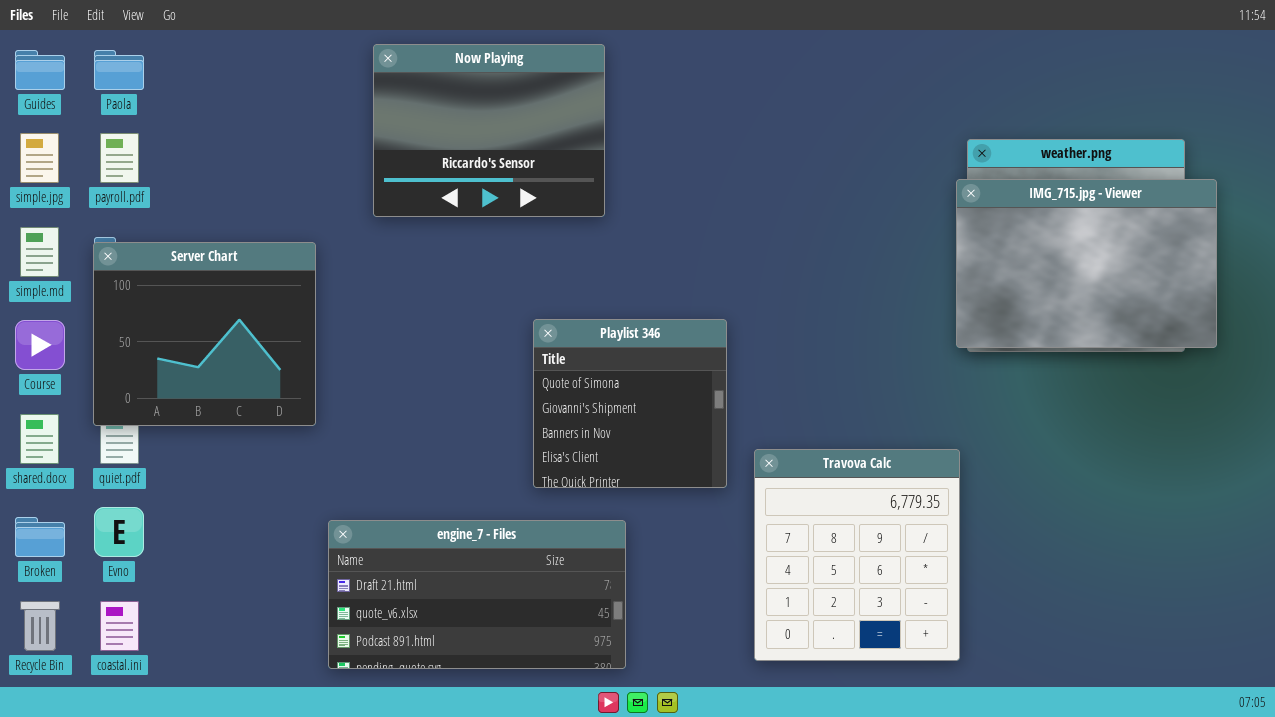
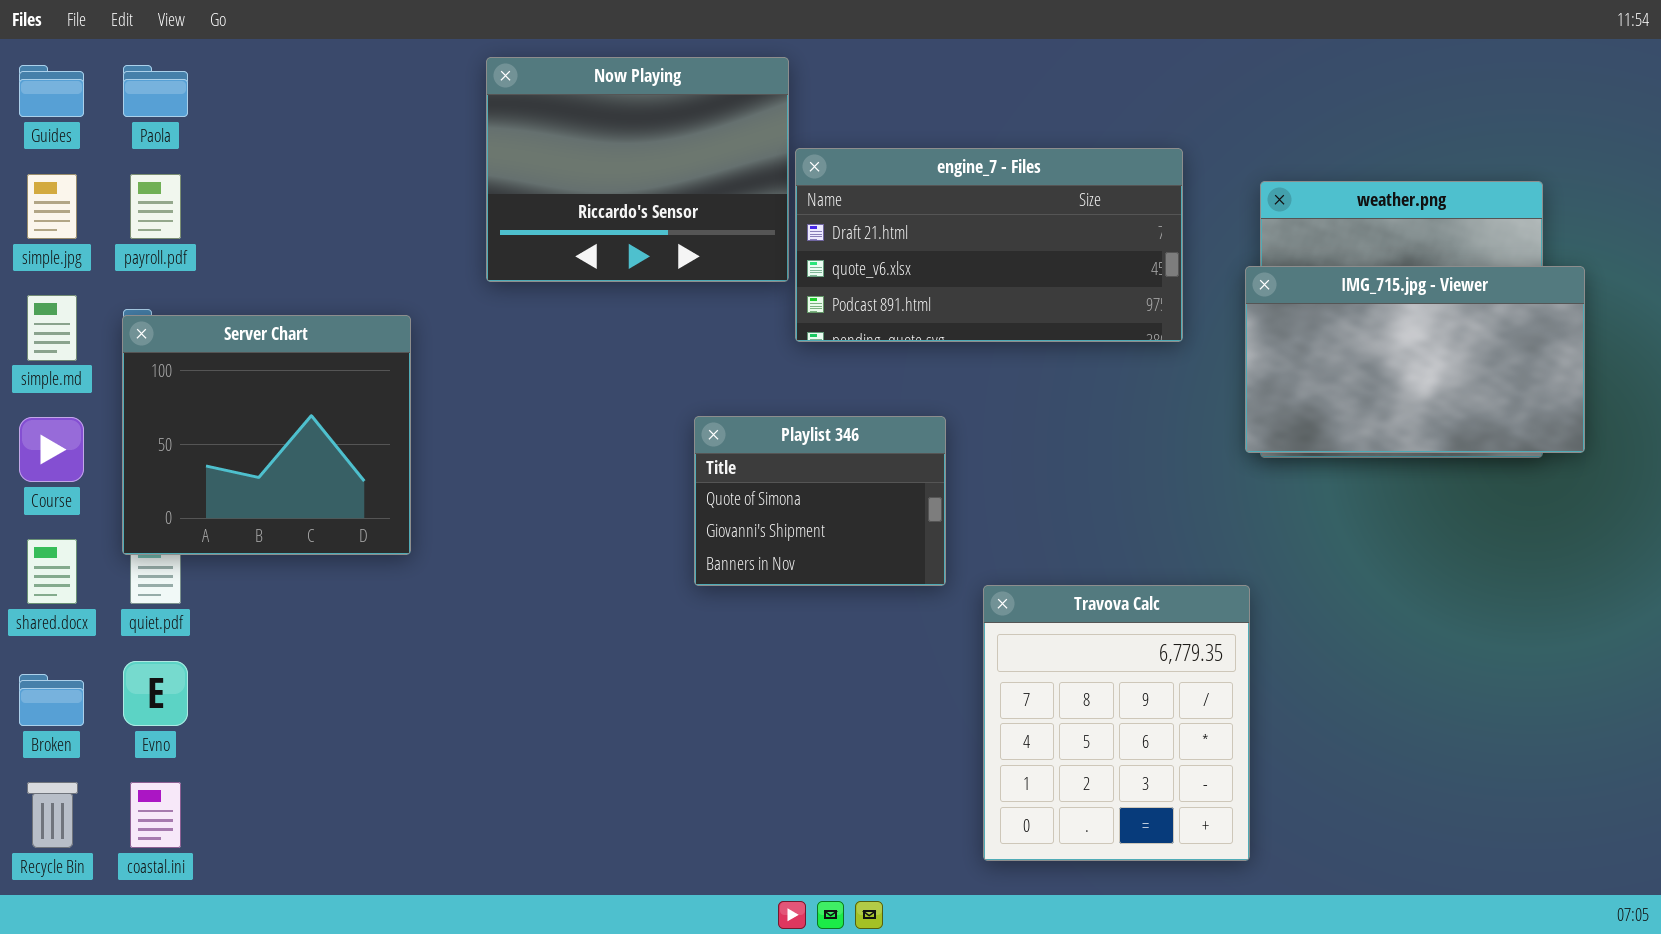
IMG_715.jpg - Viewer: [956,179,1217,348] -> [1245,266,1585,453], resized
Playlist 346: [533,319,727,488] -> [694,416,946,586], resized
engine_7 - Files: [328,520,626,669] -> [795,148,1183,342], moved

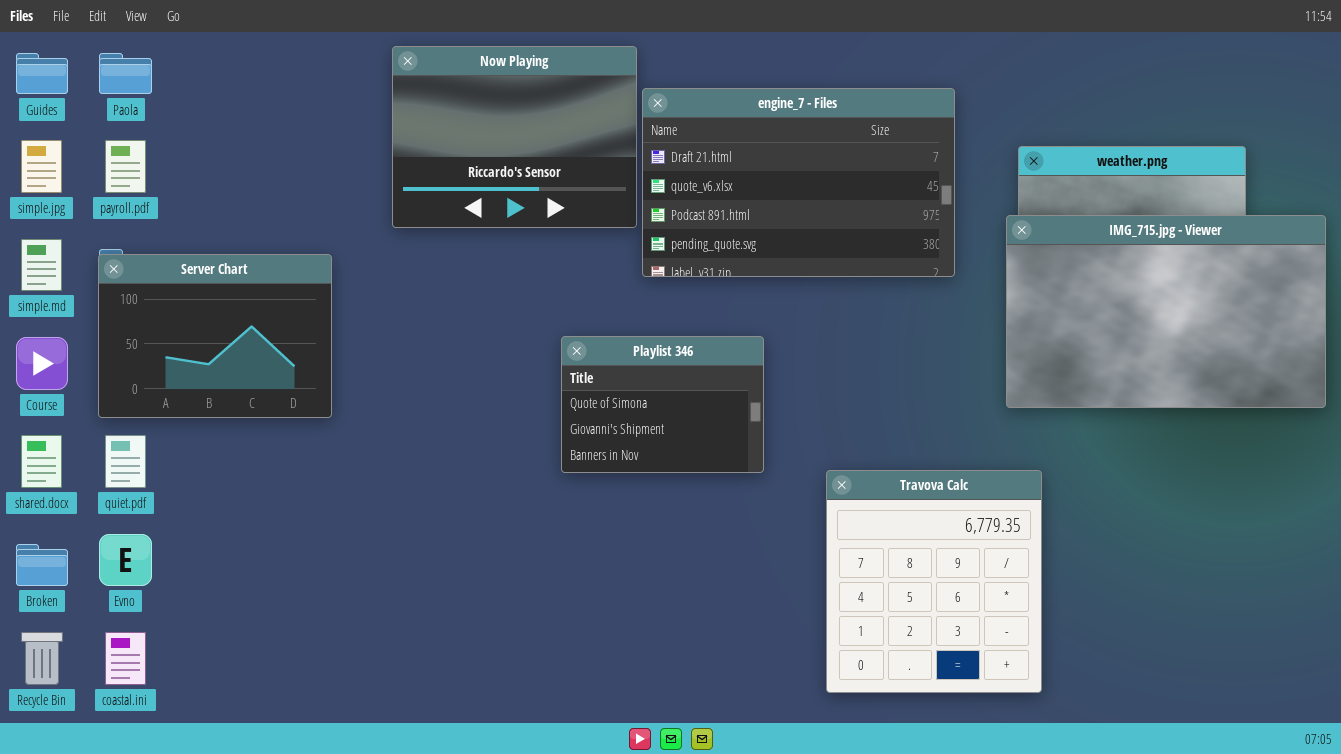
engine_7 - Files: [795,148,1183,342] -> [642,88,955,277], resized
IMG_715.jpg - Viewer: [1245,266,1585,453] -> [1006,215,1326,408], resized
Server Chart: [122,315,411,555] -> [98,254,332,418], resized
Travova Calc: [983,585,1250,861] -> [826,470,1042,693], moved

